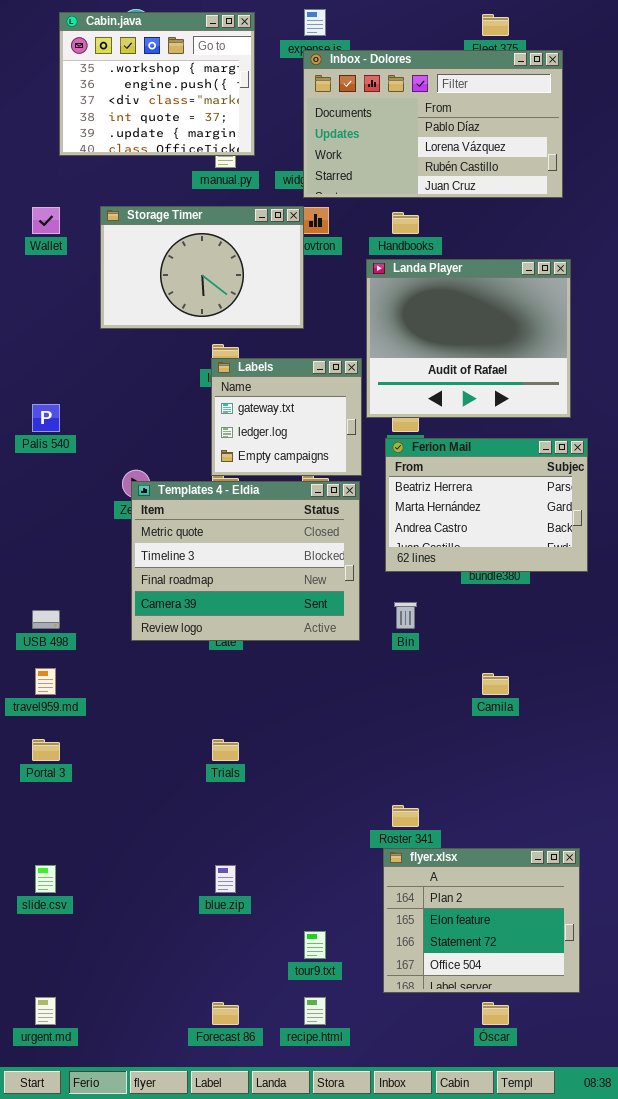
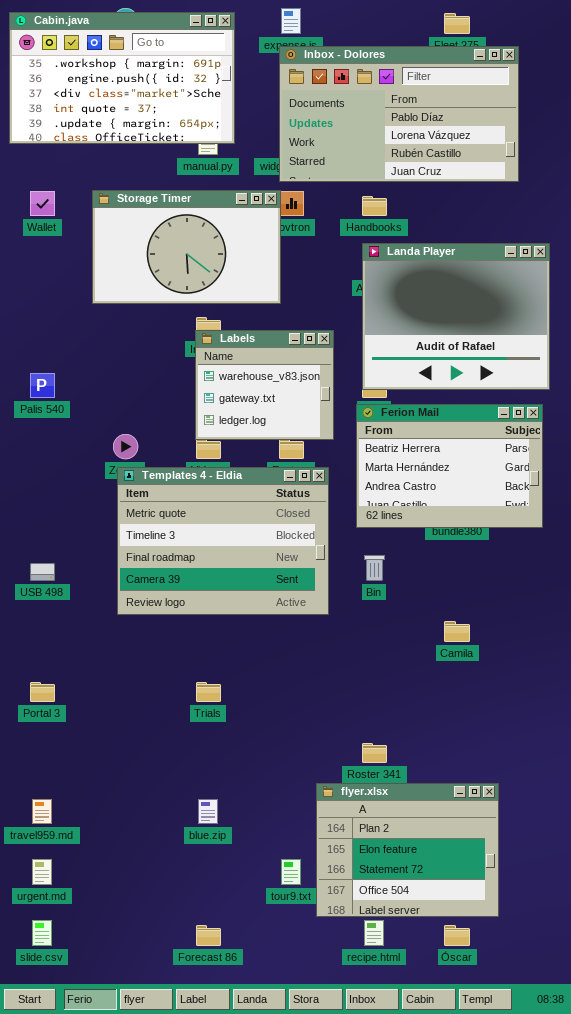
Cabin.java: [59,12,255,156] -> [9,12,235,144], resized
Landa Player: [366,259,571,418] -> [362,243,550,390], moved
Labels: [211,358,362,476] -> [195,330,334,440], scrolled up 1 row
Templates 4 - Eldia: [131,481,360,641] -> [117,467,329,615], moved
travel959.md: [35,668,56,695] -> [32,799,52,824], moved
flyer.xlsx: [383,848,580,993] -> [316,783,499,917], moved
slide.csv: [35,865,56,893] -> [32,920,52,946], moved
urgent.md: [35,997,56,1025] -> [32,859,52,885], moved
recipe.html: [304,997,326,1025] -> [364,920,384,946], moved

